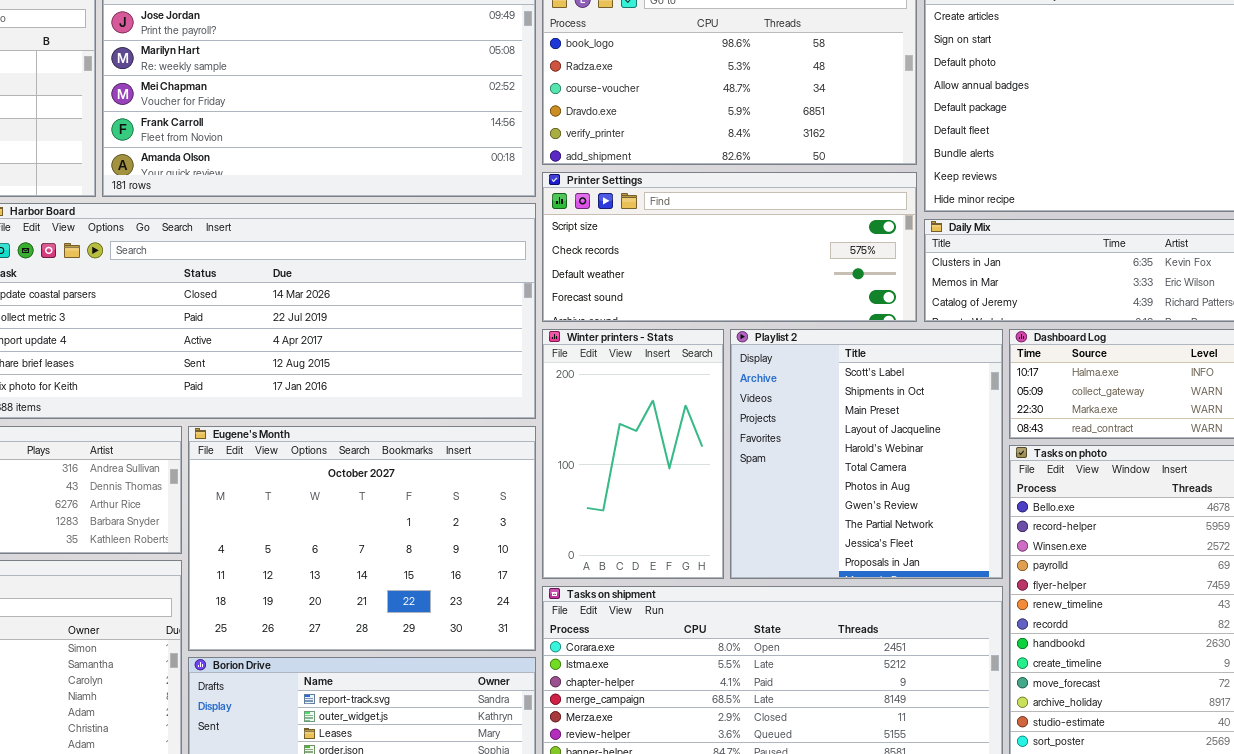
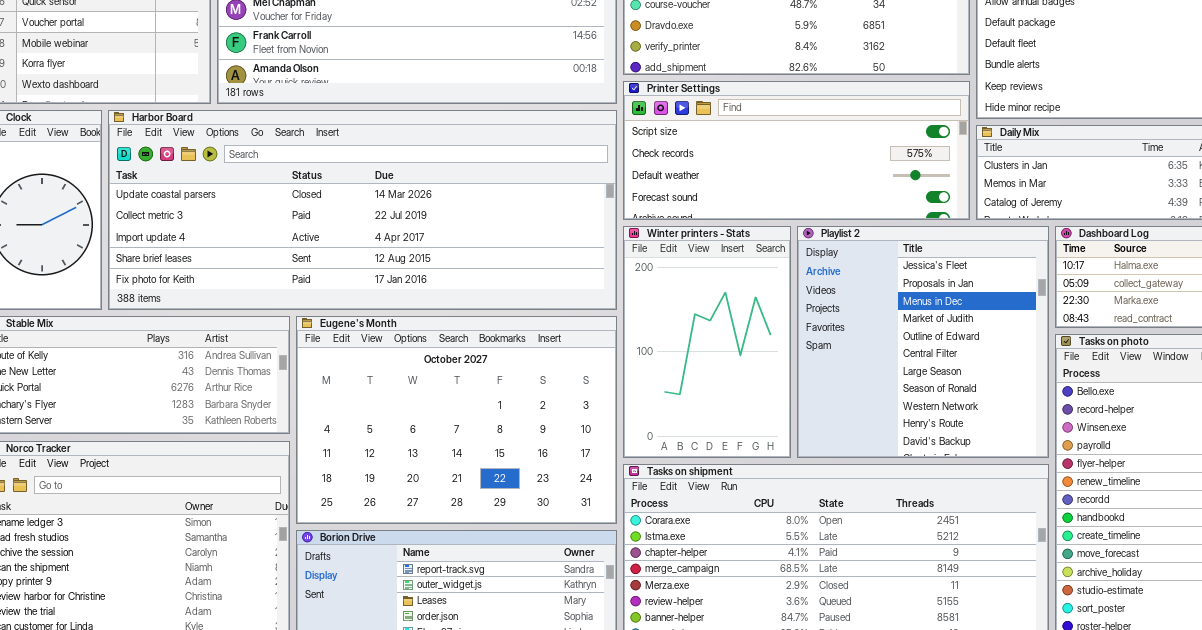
Playlist 2: [730,329,1003,579] -> [797,226,1049,458], scrolled down 9 rows

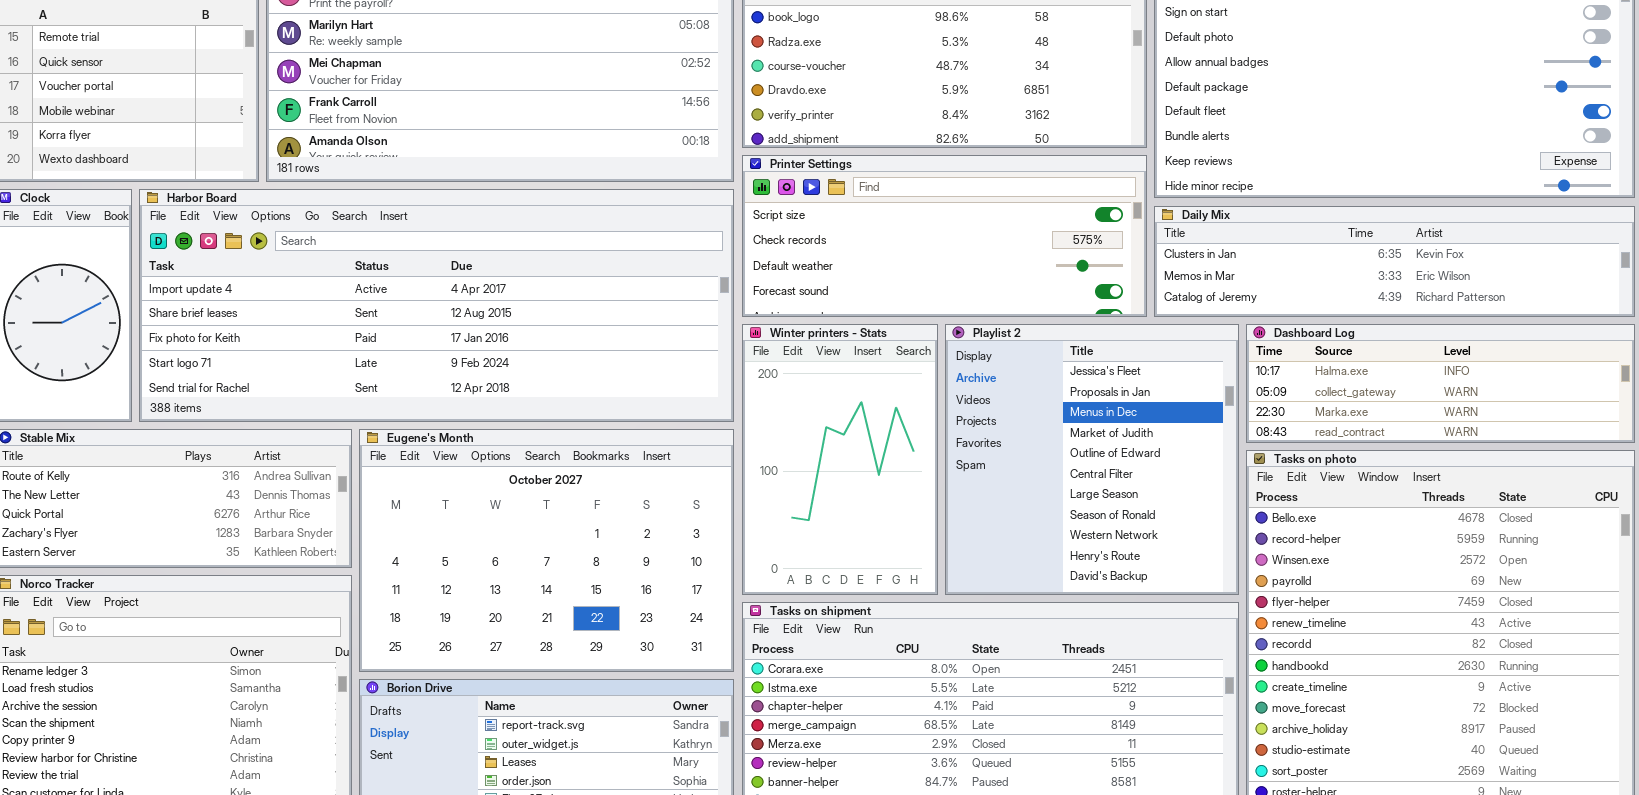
Harbor Board: [108,110,617,310] -> [139,189,734,422], scrolled down 2 rows

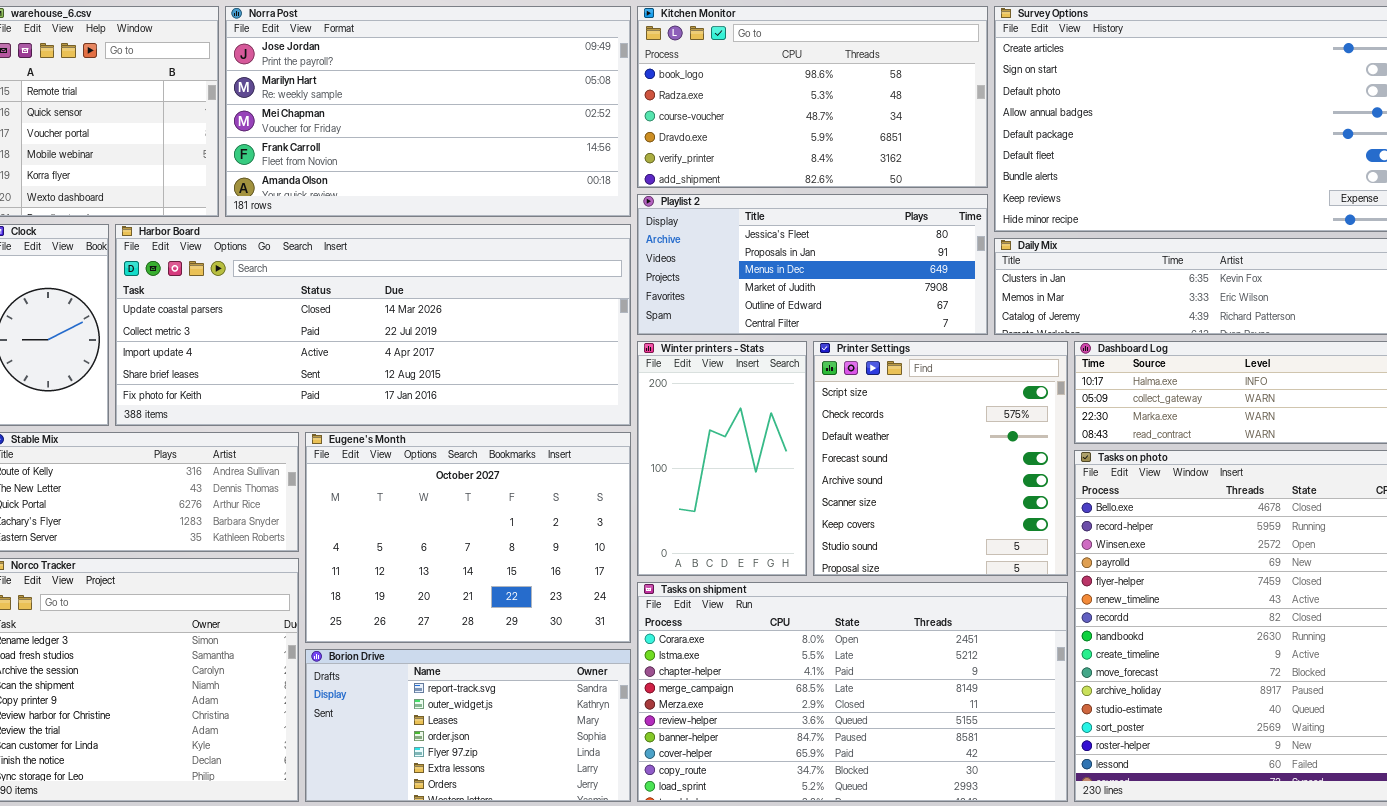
Printer Settings: [742,155,1147,317] -> [813,341,1068,576], moved, resized
Harbor Board: [139,189,734,422] -> [115,224,631,426], scrolled up 2 rows
Playlist 2: [945,324,1239,595] -> [637,194,988,335], moved, resized

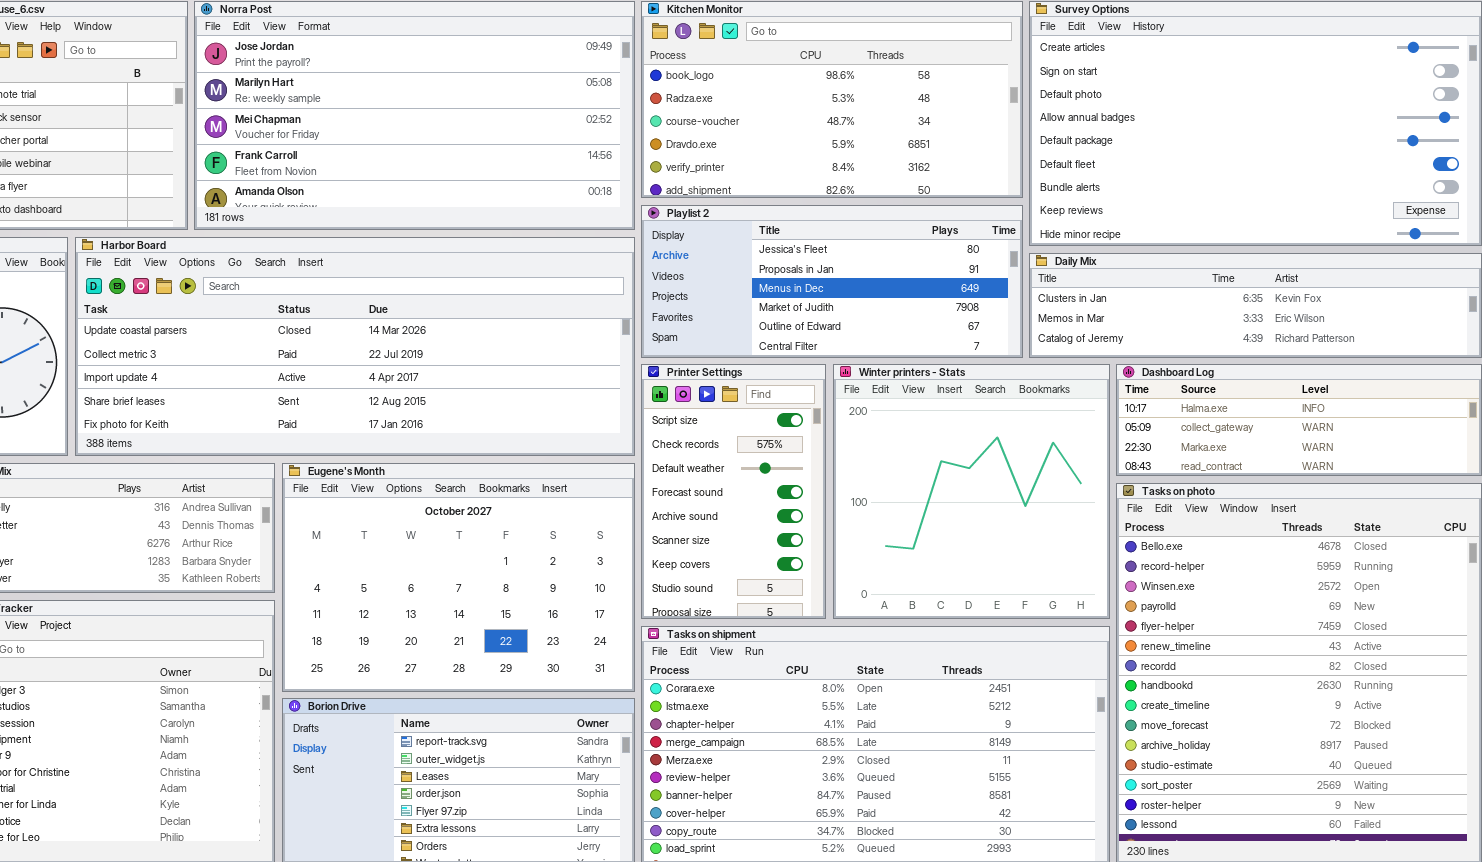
Winter printers - Stats: [637,341,807,576] -> [833,364,1110,619], moved, resized
Printer Settings: [813,341,1068,576] -> [641,364,826,619], moved, resized

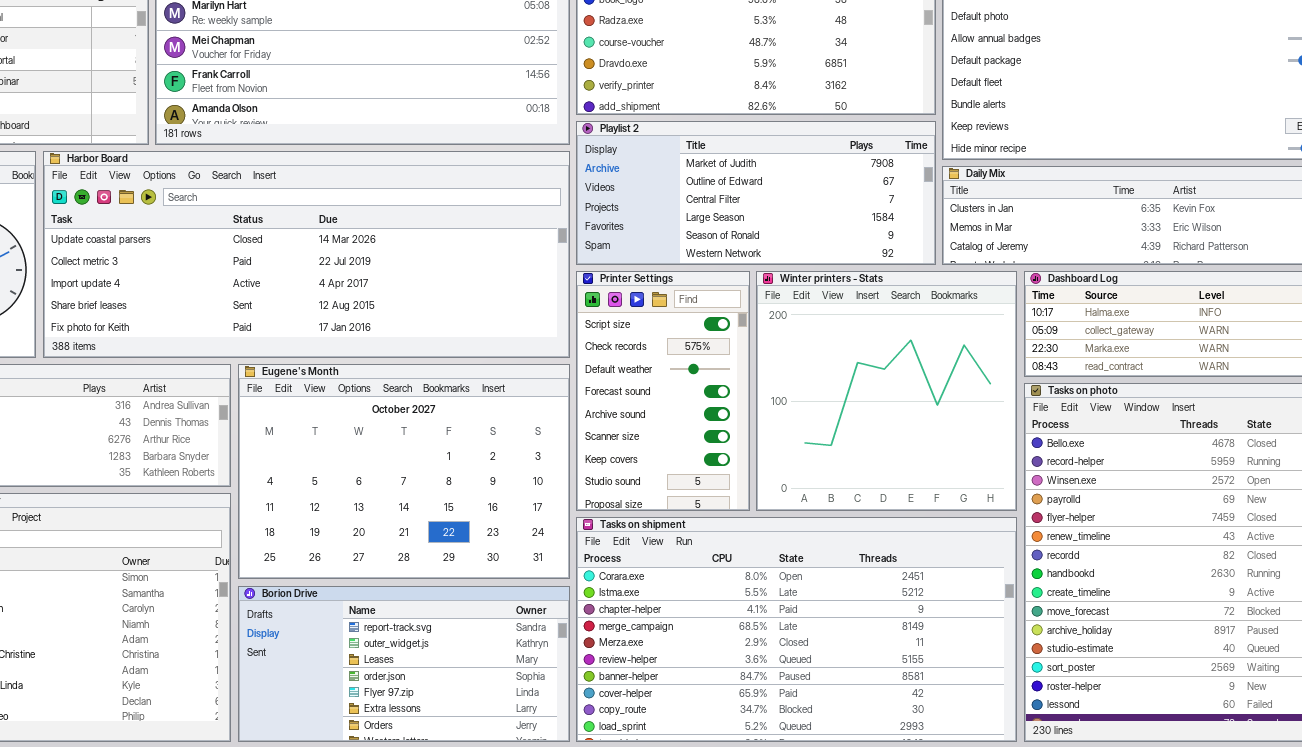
Playlist 2: [641,205,1023,358] -> [576,121,936,265], scrolled down 3 rows

